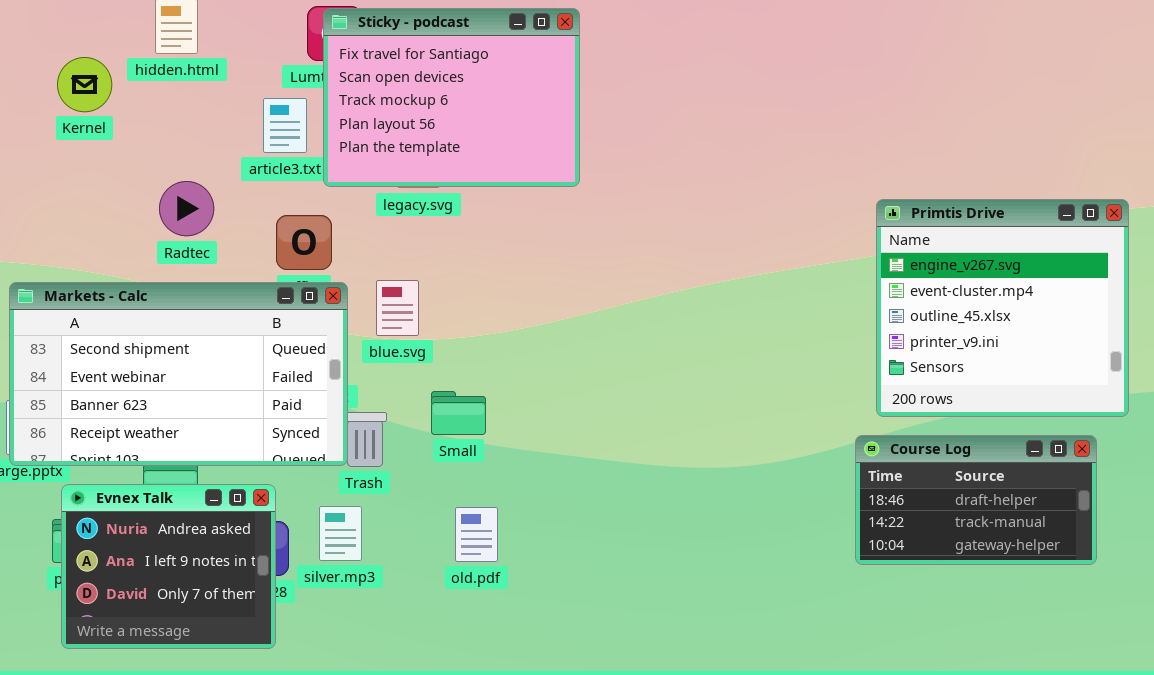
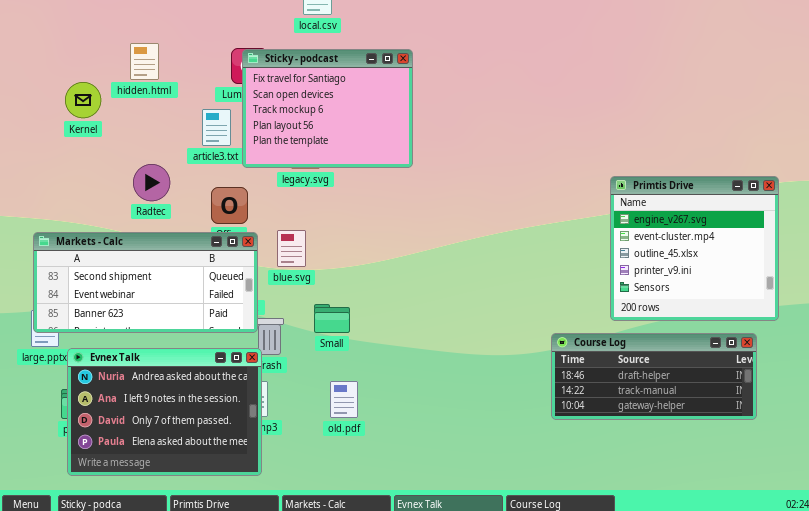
Markets - Calc: [9,282,348,466] -> [33,232,258,333], resized
Course Log: [855,435,1097,565] -> [551,333,757,420], resized
Evnex Talk: [61,484,276,649] -> [67,348,262,476], resized

